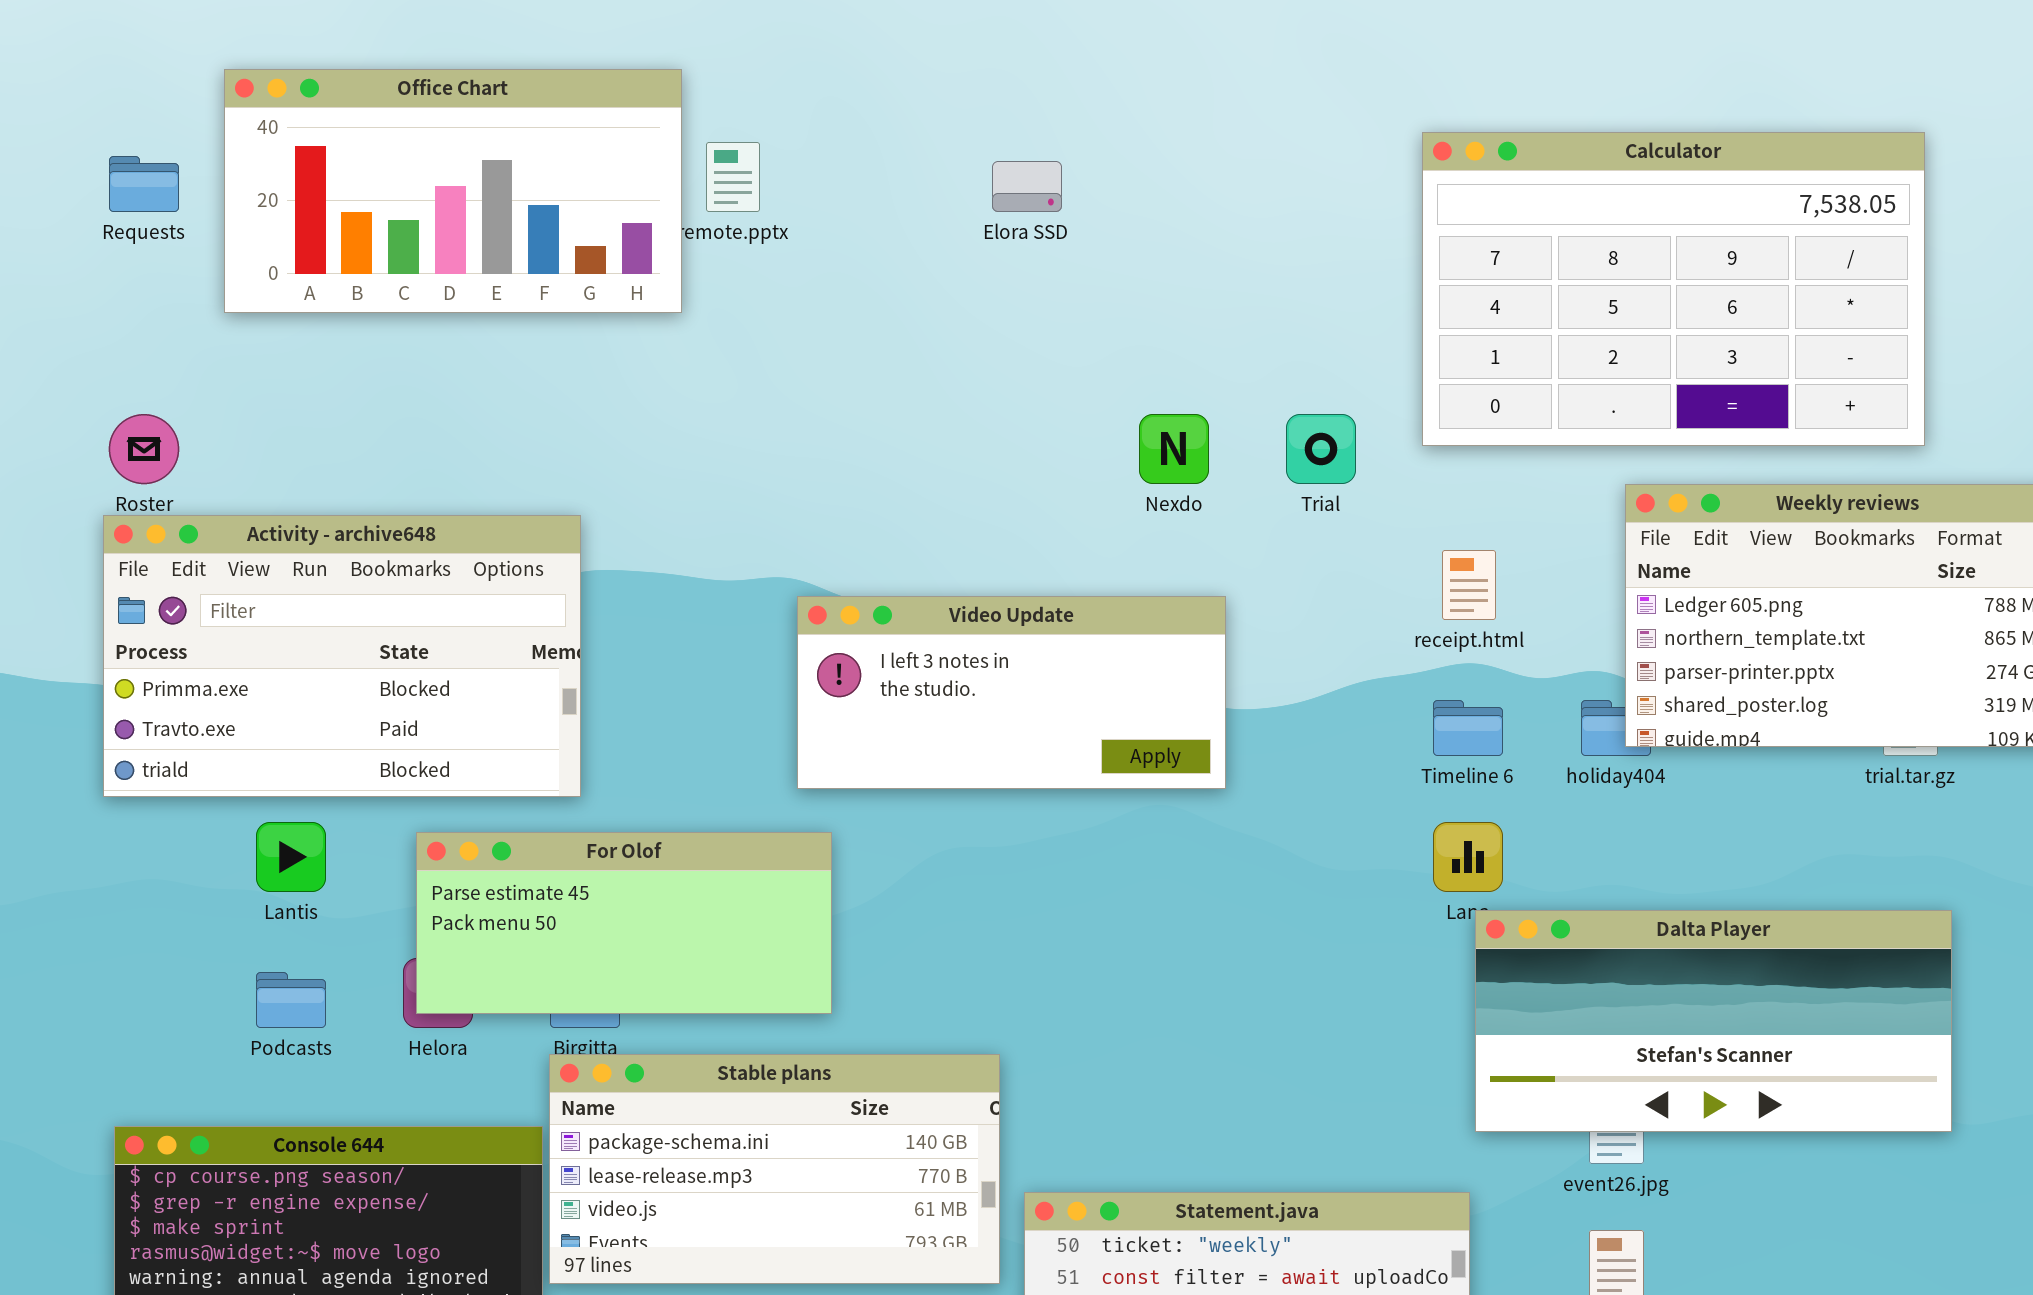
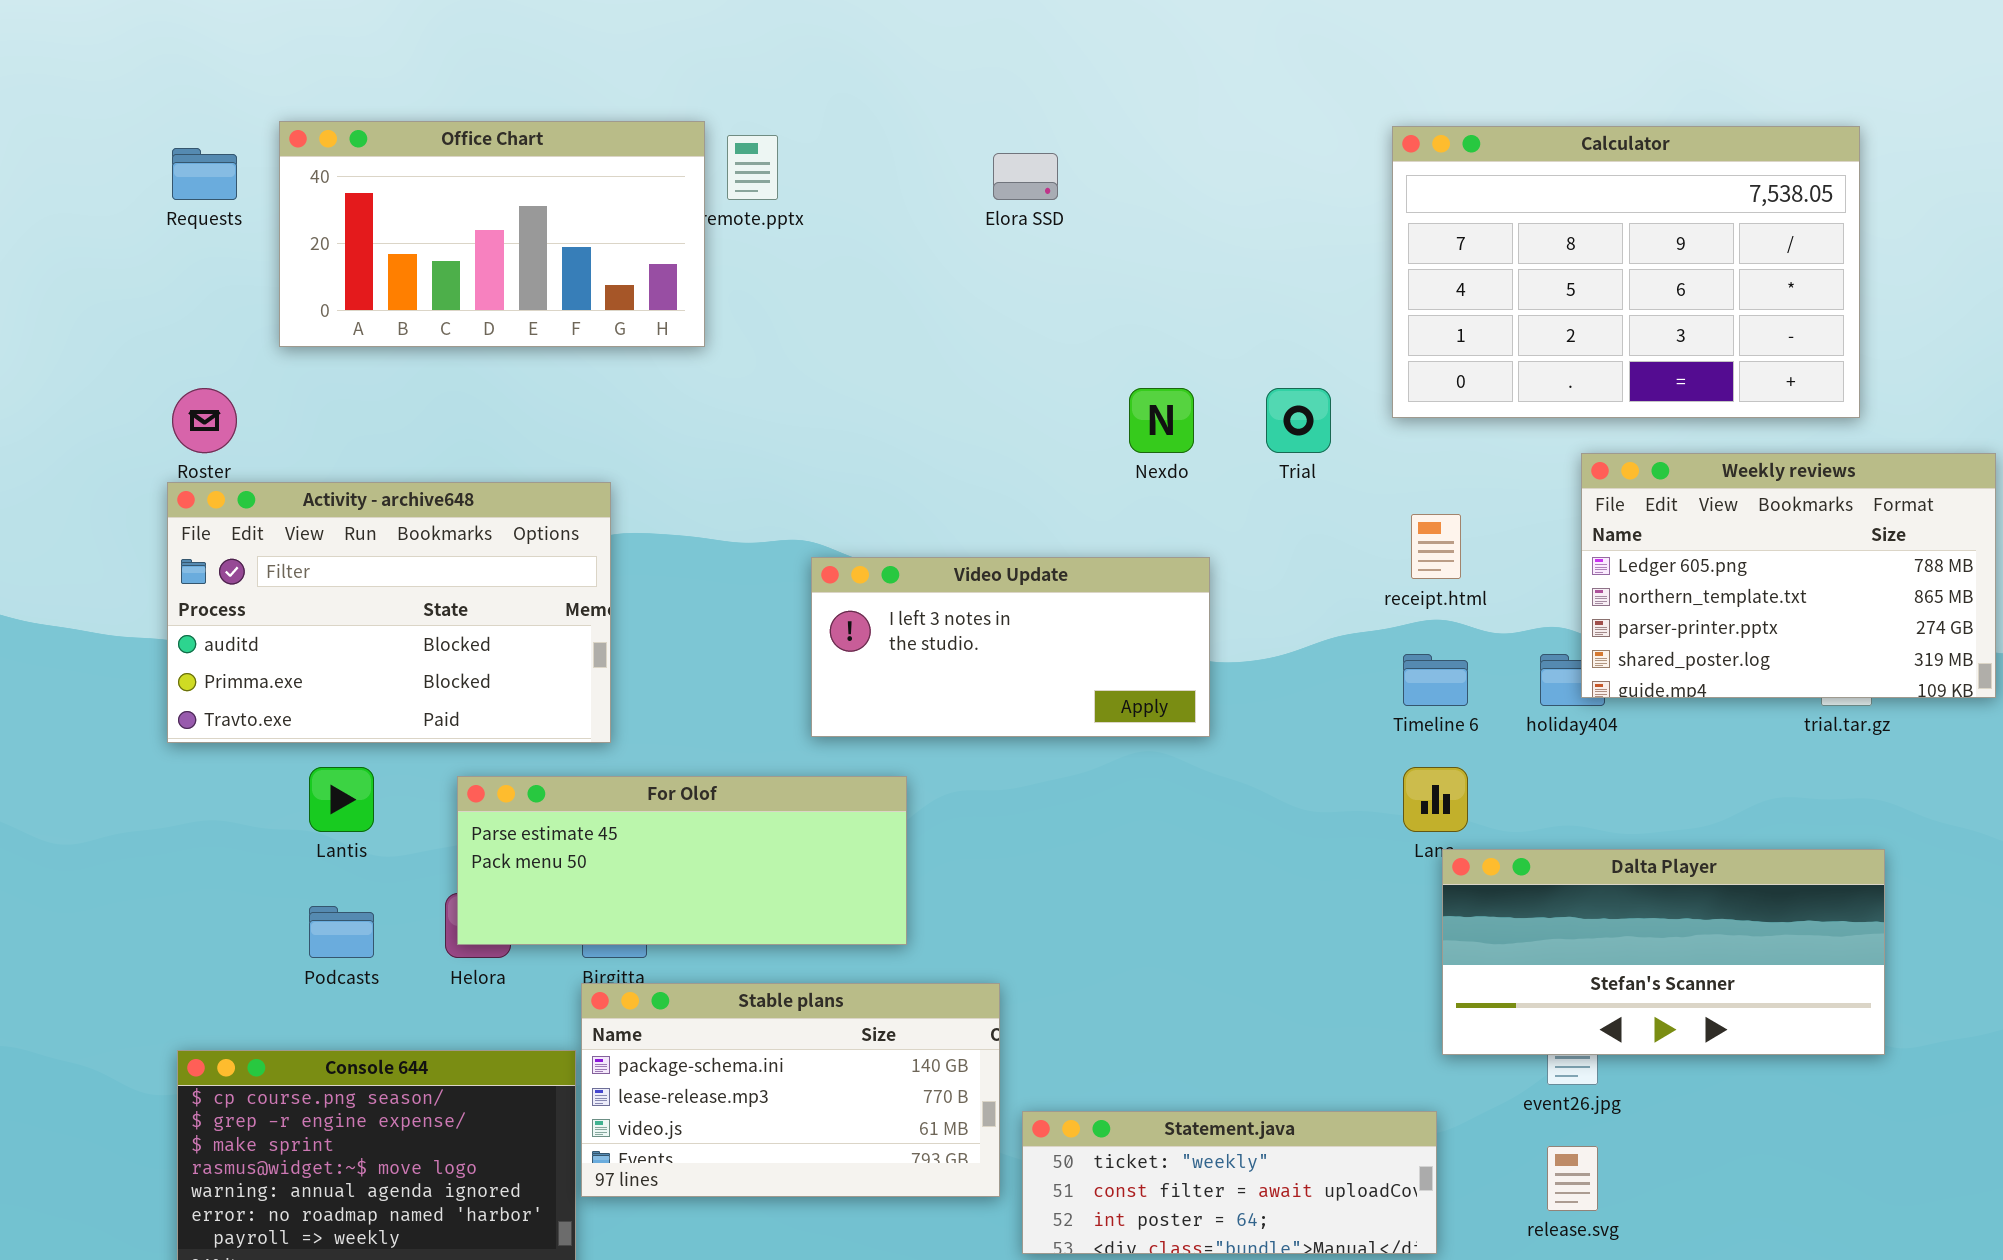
Office Chart: [224,69,682,313] -> [279,121,705,347], moved
Activity - archive648: [103,515,581,797] -> [167,482,611,743], scrolled up 1 row
For Olof: [416,832,832,1014] -> [457,776,907,945], resized

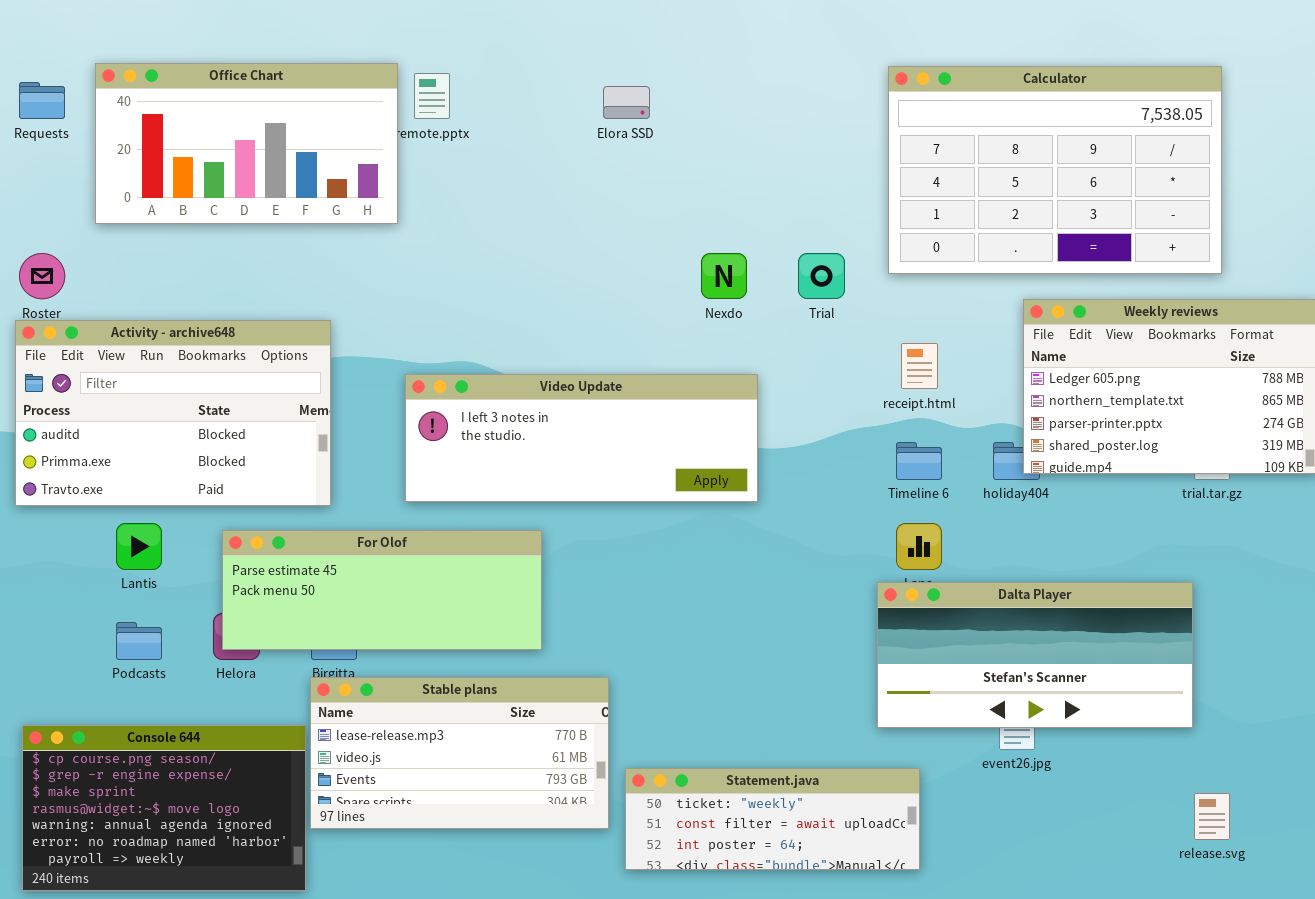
Video Update: [811,557,1210,737] -> [405,374,758,502], resized
Dalta Player: [1442,849,1885,1055] -> [877,582,1193,728], moved
Stable plans: [581,983,1000,1197] -> [310,677,609,829], scrolled down 1 row
release.svg: [1547,1146,1598,1211] -> [1194,793,1230,840], moved

